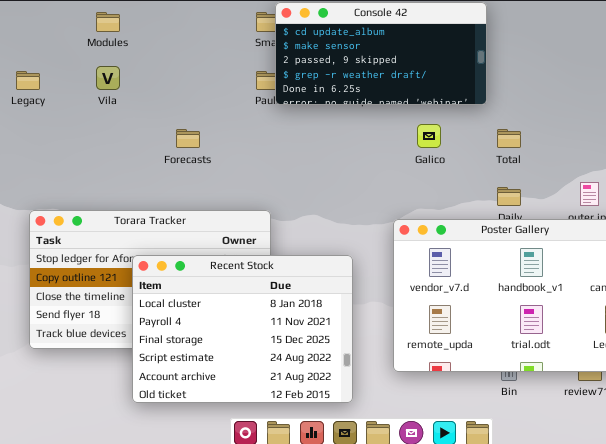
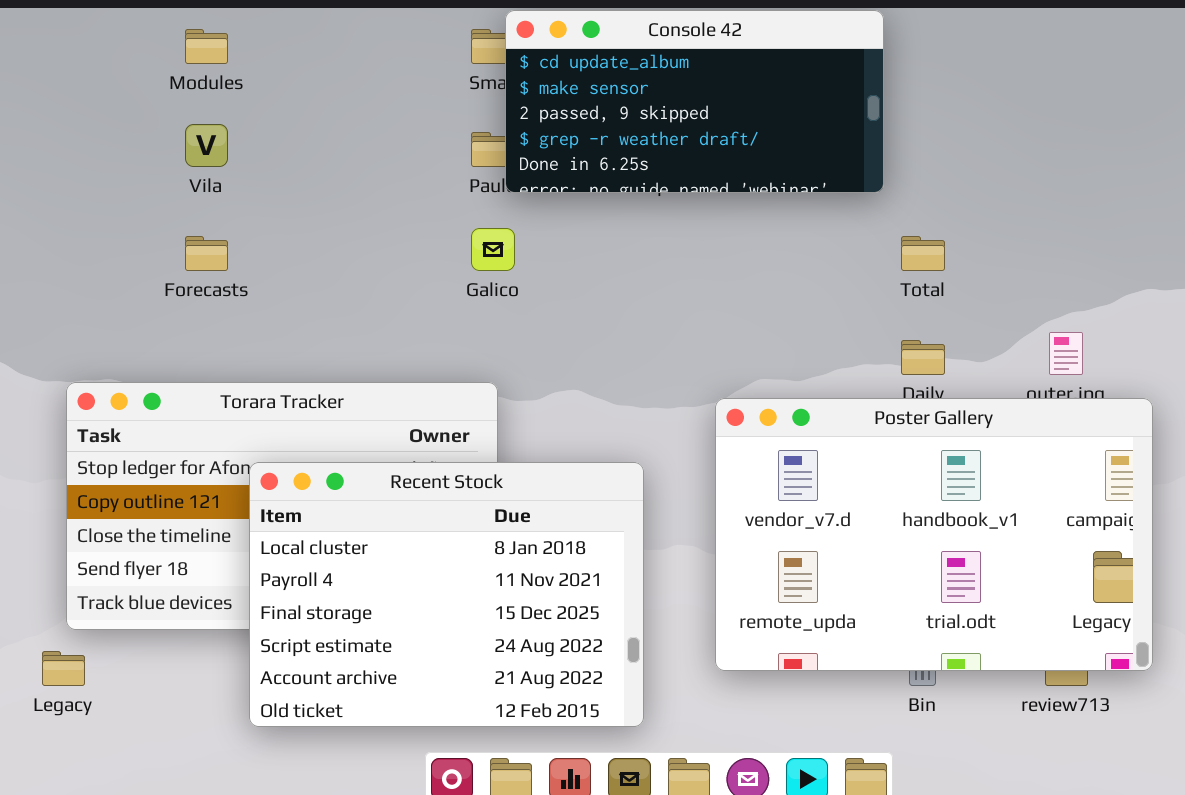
Legacy: [16,71,40,90] -> [42,651,85,686], moved
Galico: [417,124,441,148] -> [471,228,515,271], moved
Forecasts: [176,129,200,148] -> [185,236,228,271], moved

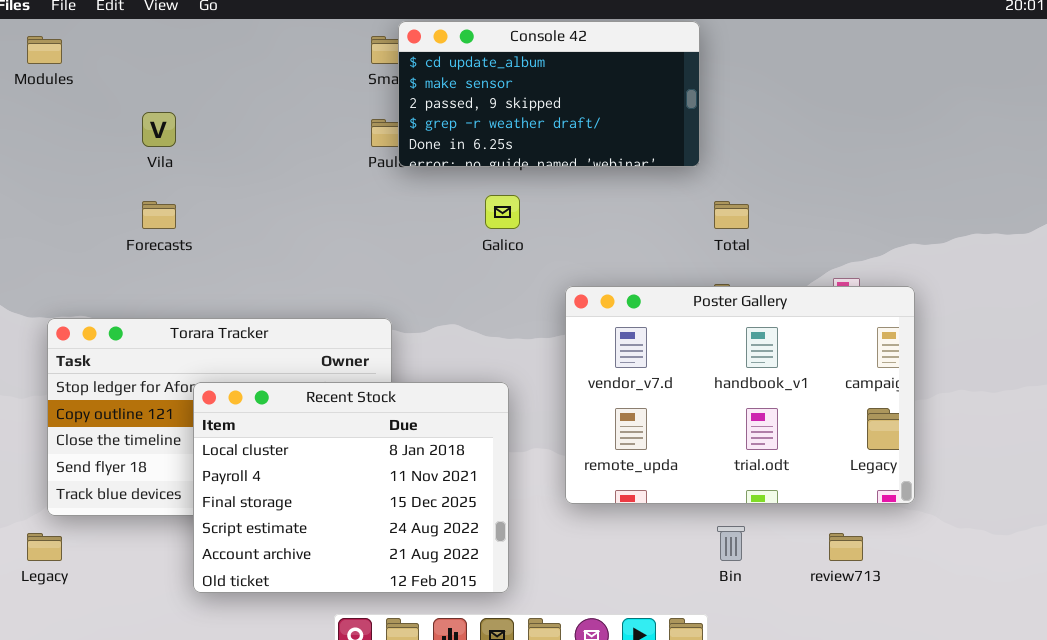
Modules: [185,29,228,64] -> [27,36,62,64], moved
Galico: [471,228,515,271] -> [485,195,520,229], moved
Poster Gallery: [715,398,1153,671] -> [565,286,915,504], moved

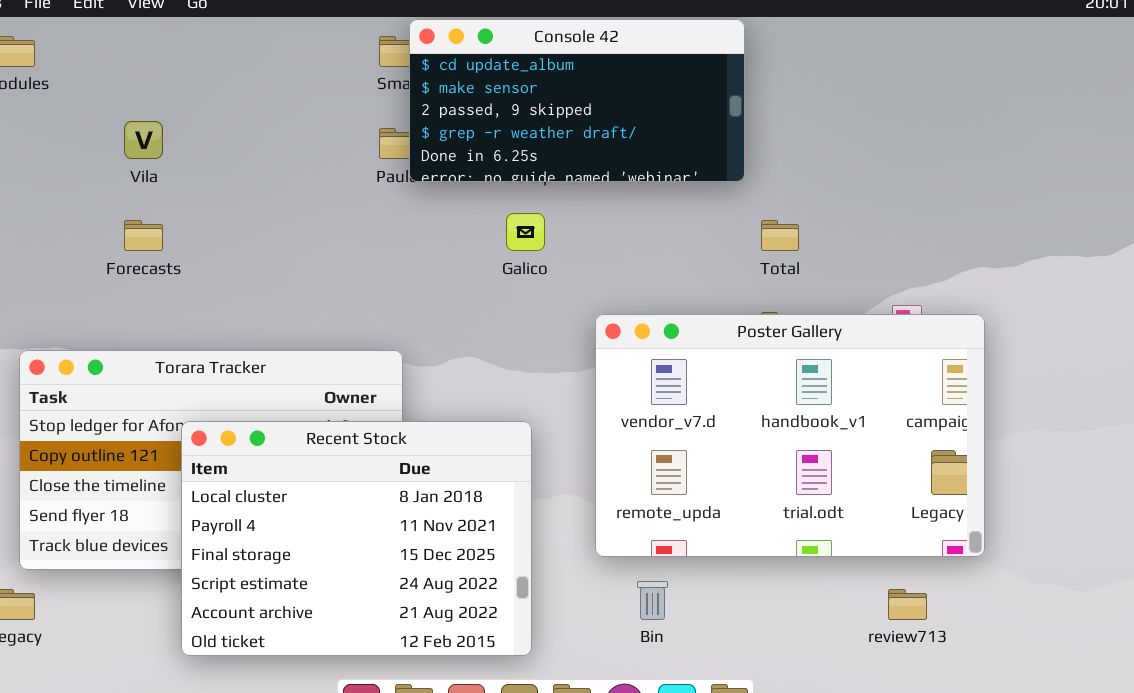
Bin: [717,526,745,561] -> [637,581,668,620], moved

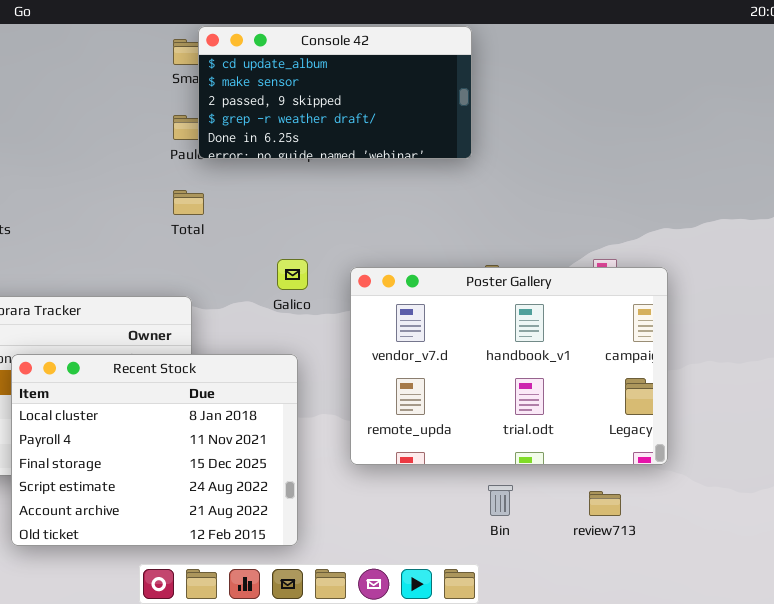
Galico: [506,213,545,251] -> [277,259,308,290], moved
Total: [761,220,799,251] -> [173,190,204,215], moved
Bin: [637,581,668,620] -> [488,485,513,516], moved

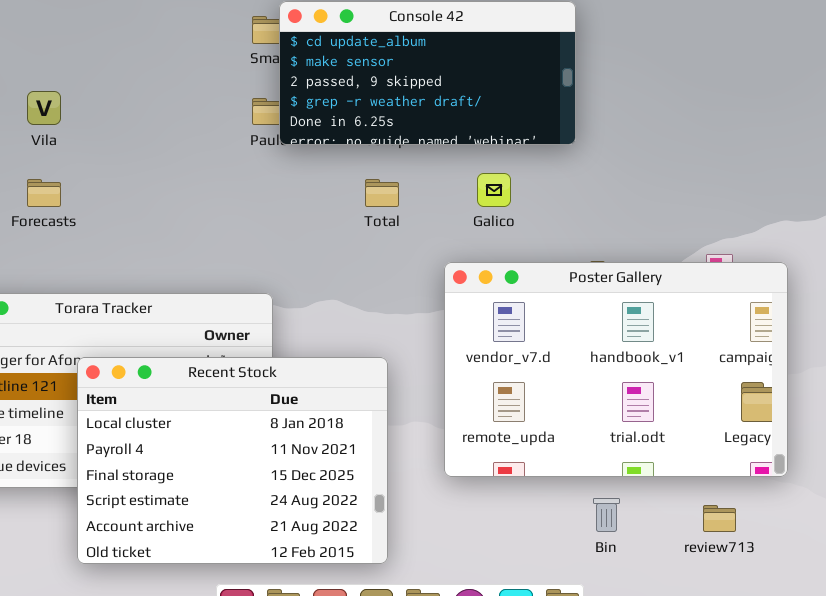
Total: [173,190,204,215] -> [365,179,399,207], moved
Galico: [277,259,308,290] -> [477,173,511,207], moved

